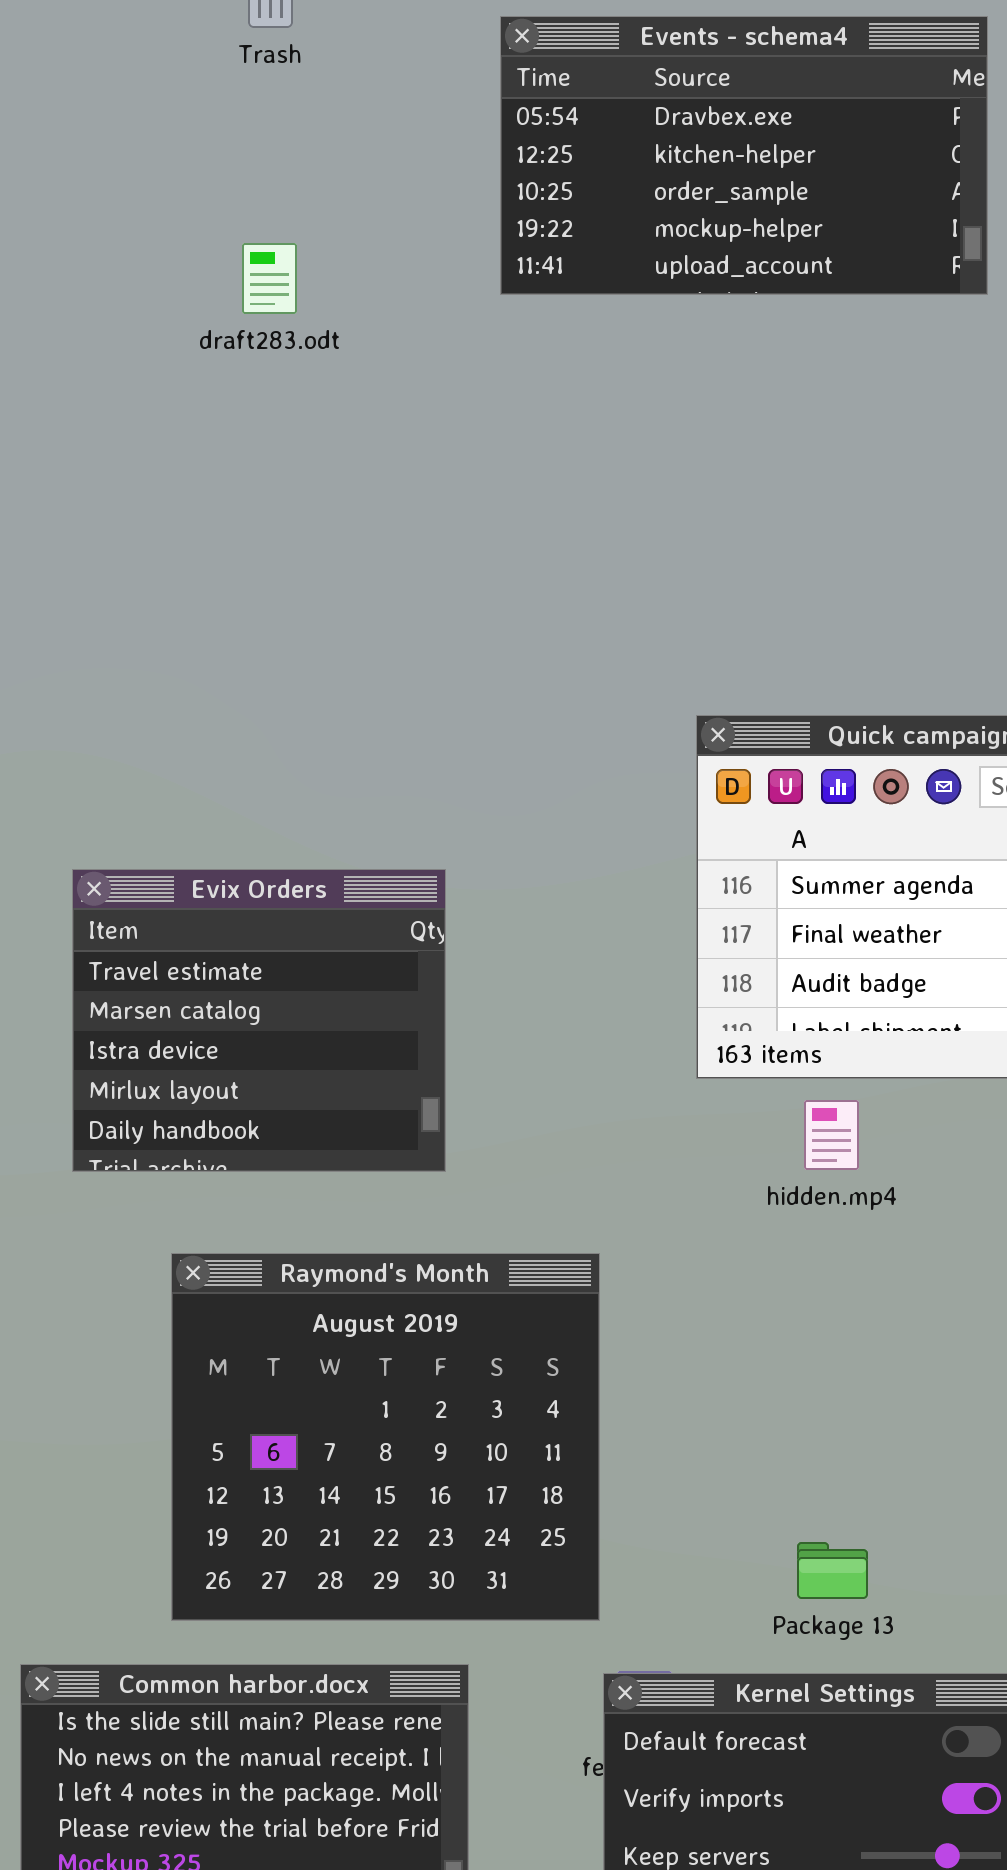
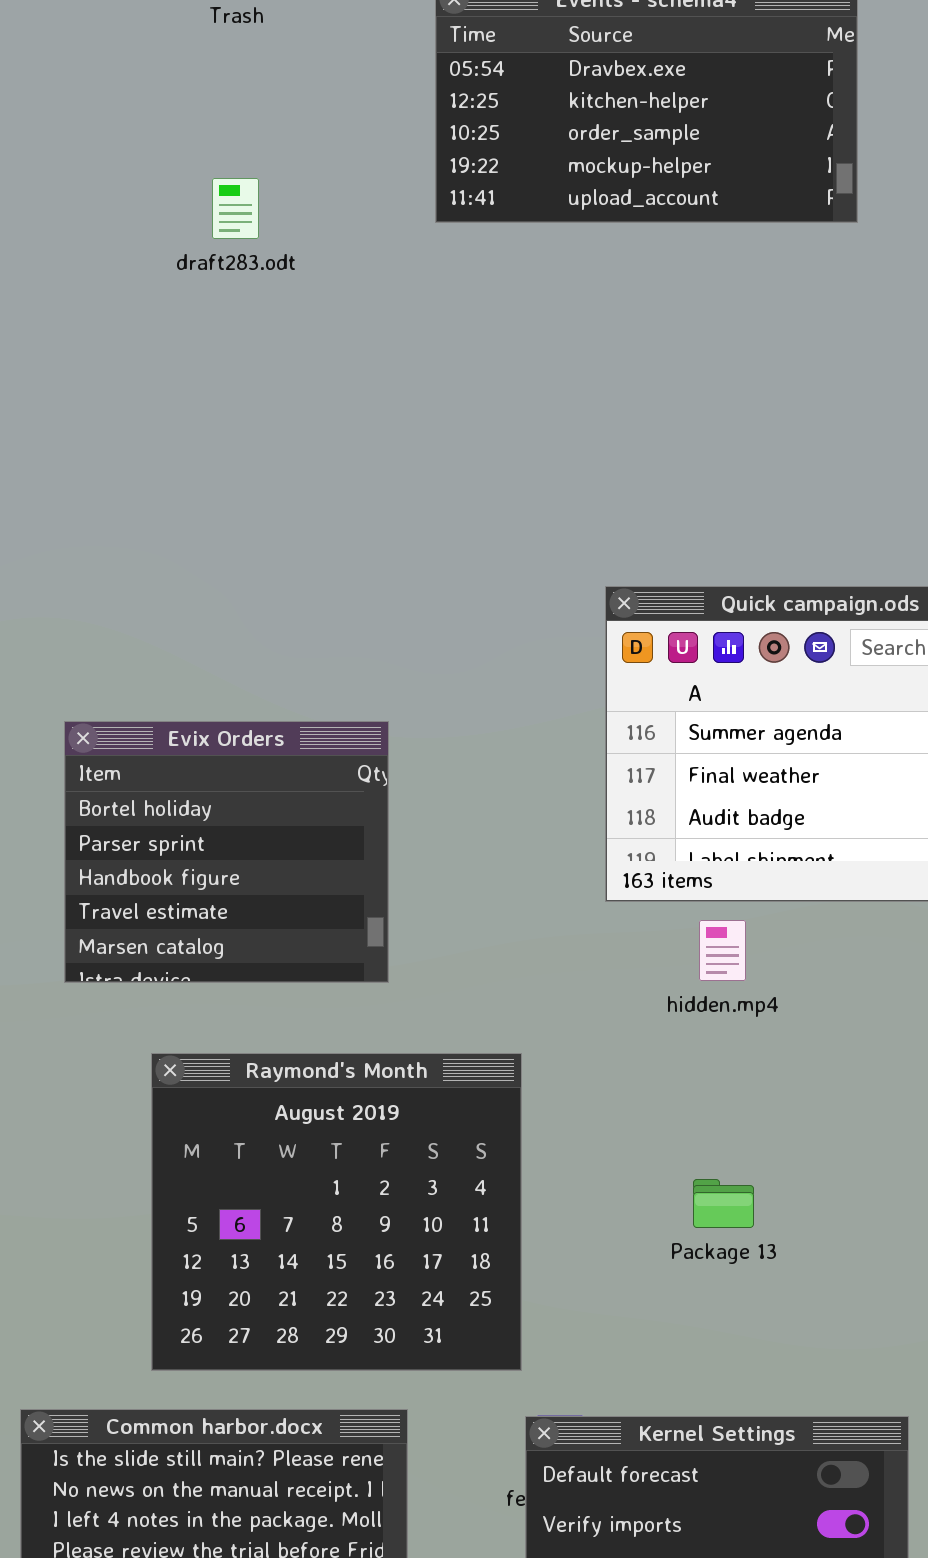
Evix Orders: [72,869,446,1172] -> [64,721,389,983], scrolled up 3 rows
Package 13: [797,1542,868,1599] -> [693,1179,754,1228], moved

